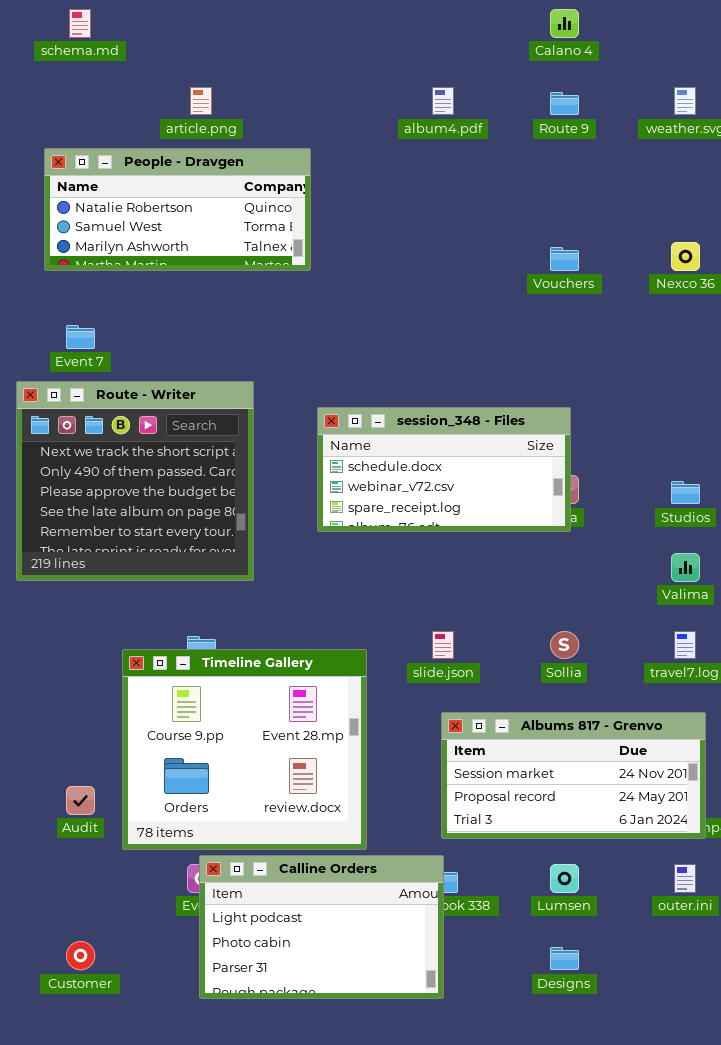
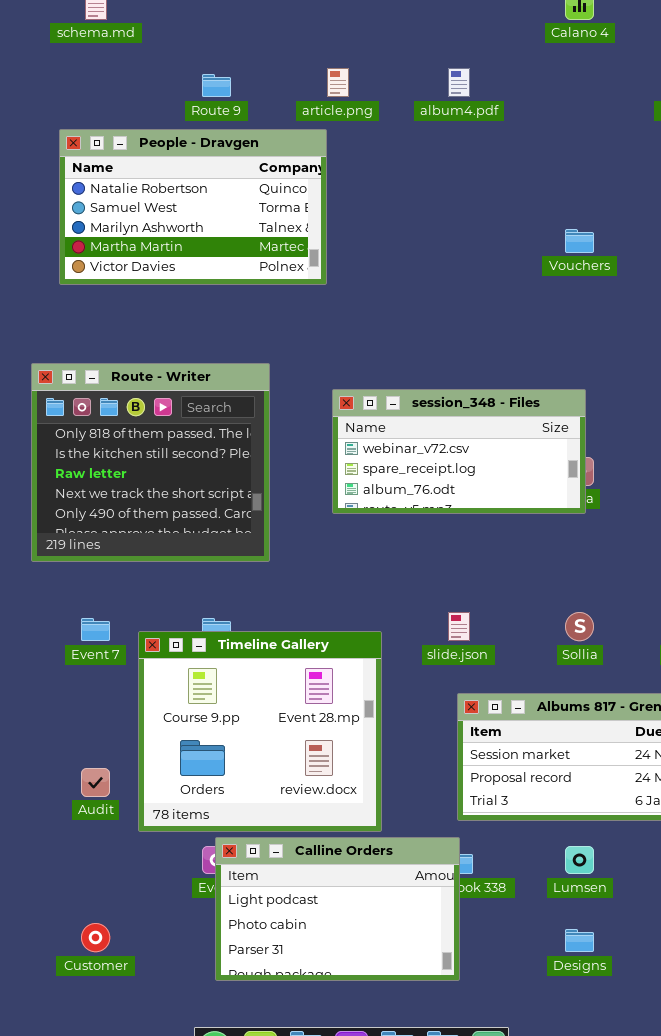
article.png: [190,87,212,115] -> [327,68,349,97], moved
Route 9: [550,92,579,115] -> [202,74,231,97], moved
People - Dravgen: [44,148,311,271] -> [59,129,327,285], resized
Event 7: [66,325,95,349] -> [81,618,110,641], moved
Route - Writer: [16,381,254,581] -> [31,363,270,562], scrolled up 3 rows
session_348 - Files: [317,407,571,532] -> [332,389,586,514], scrolled down 1 row

